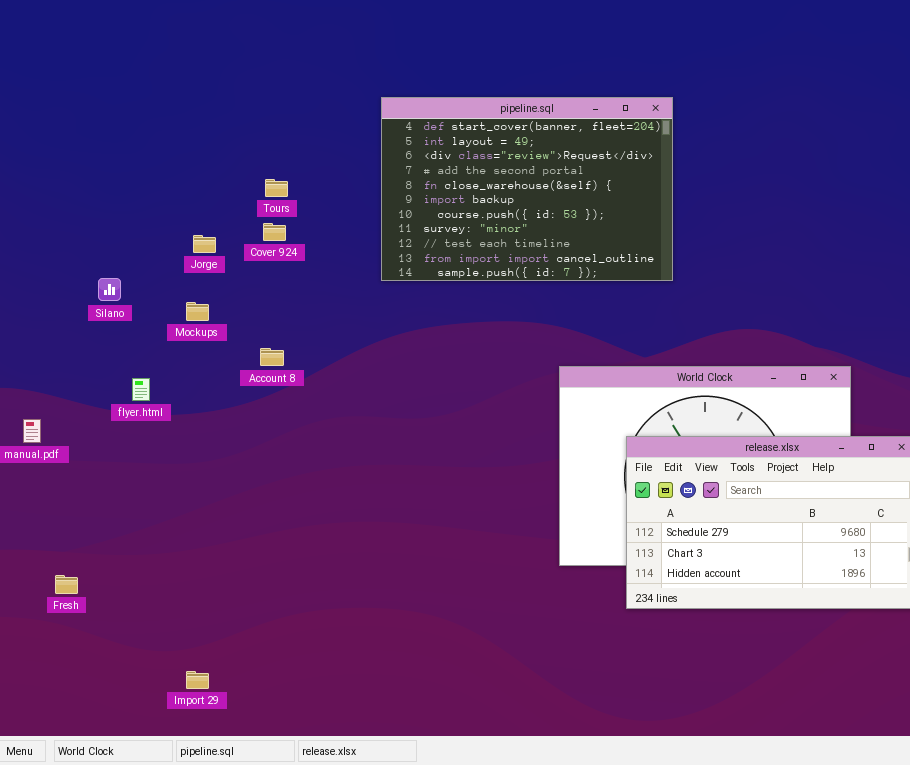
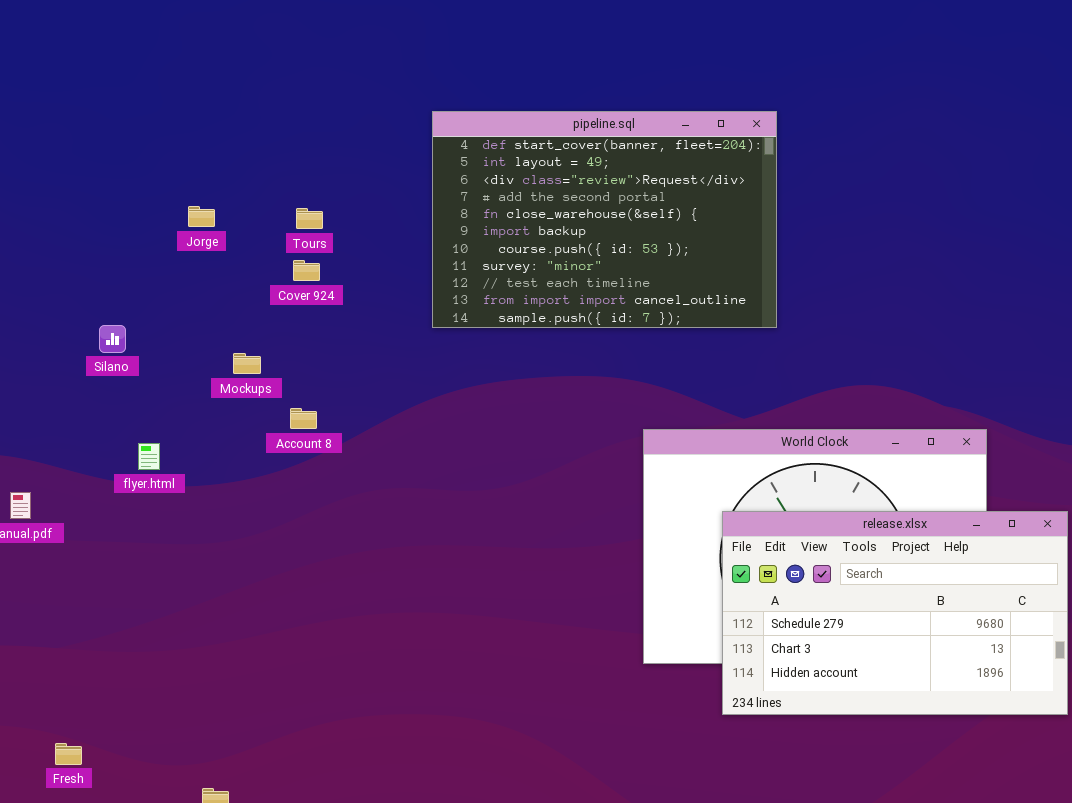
Jorge: [193,235,216,253] -> [188,206,215,227], moved
Mockups: [186,302,209,321] -> [233,353,261,374], moved
Fresh: [55,575,78,594] -> [55,743,82,765], moved

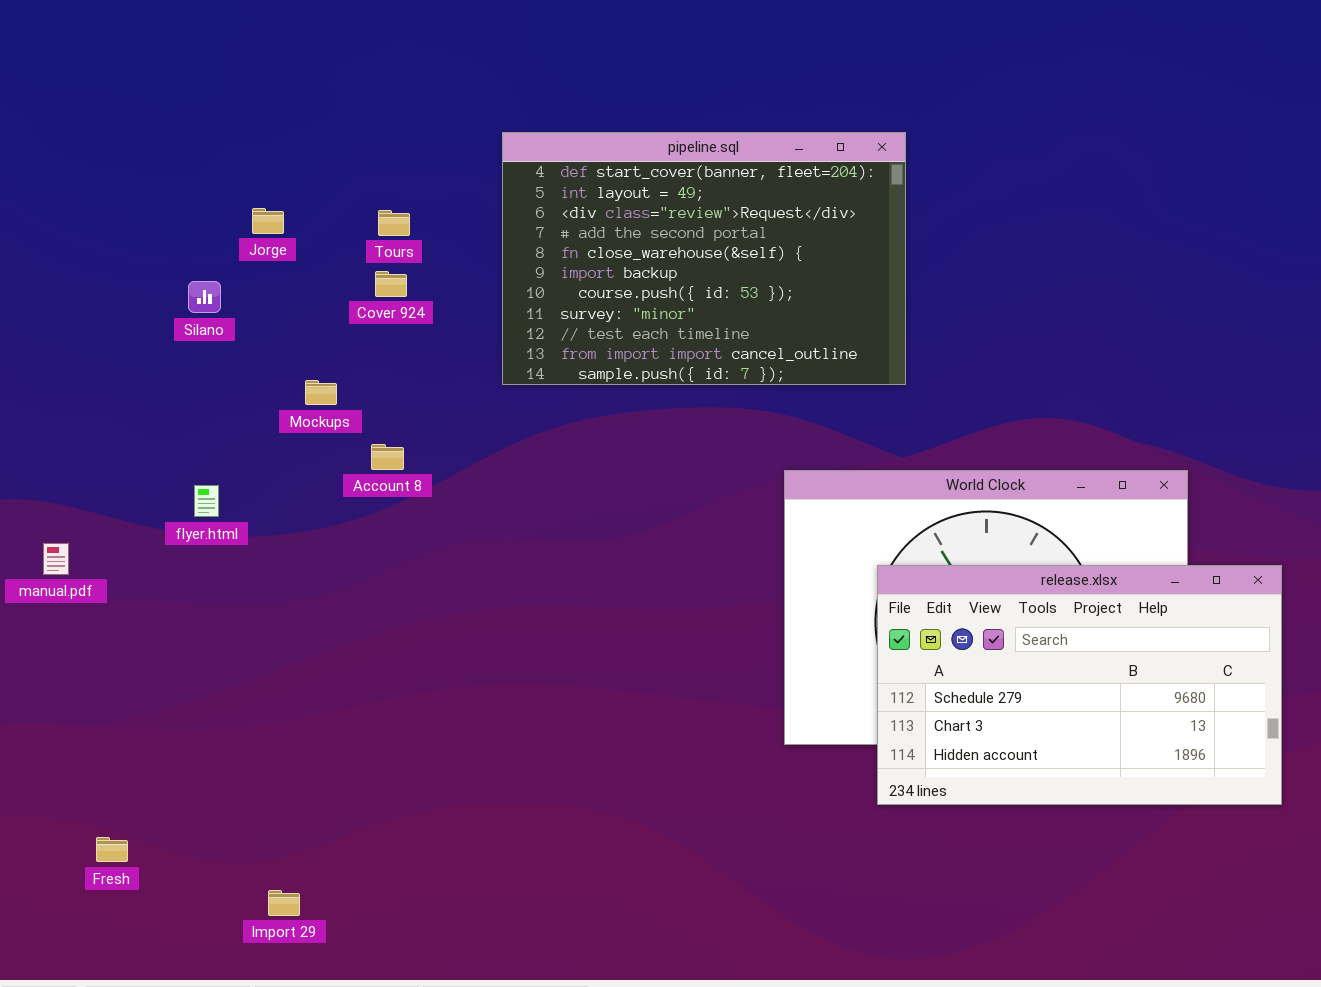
pipeline.sql: [432,111,777,328] -> [502,132,906,385], moved
Silano: [99,325,126,353] -> [188,281,221,313], moved

